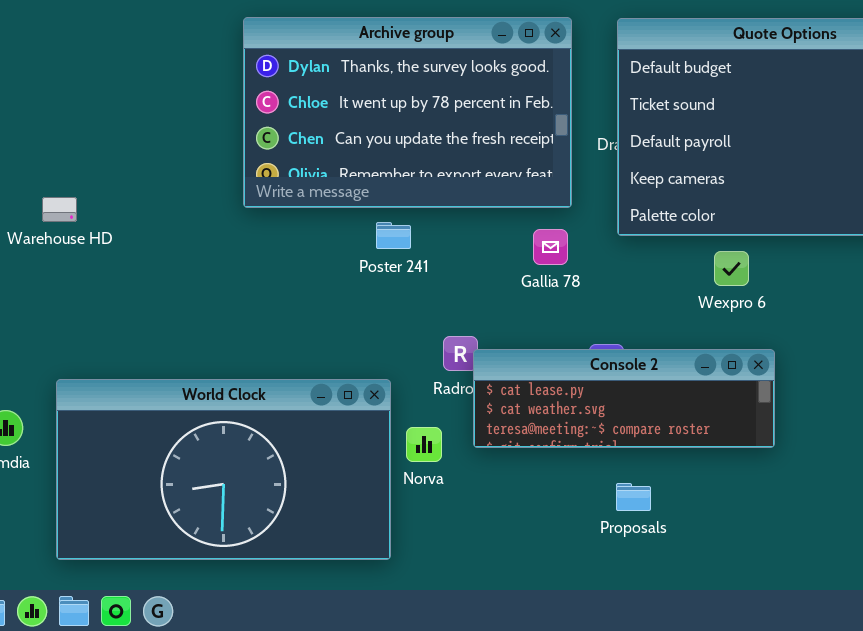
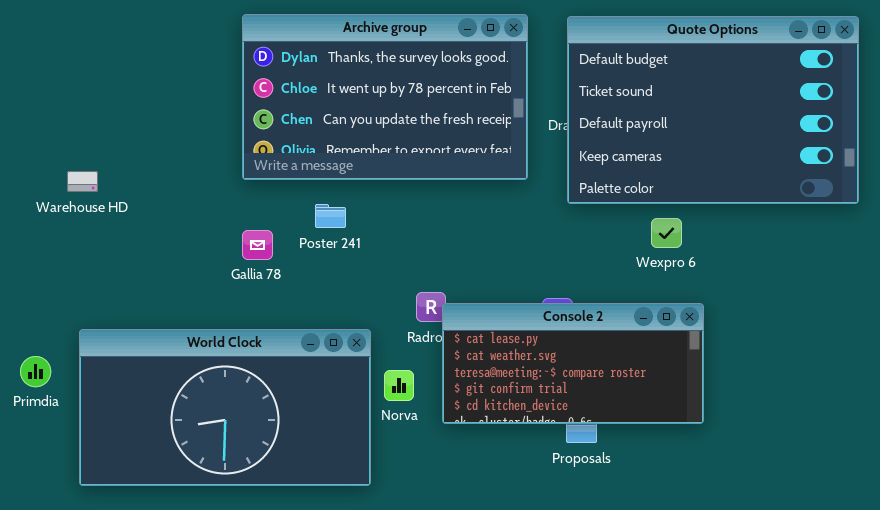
Poster 241: [376,222,411,249] -> [315,204,346,228], moved
Gallia 78: [533,229,568,265] -> [242,230,273,260], moved
Console 2: [473,349,775,448] -> [442,303,704,424], resized

